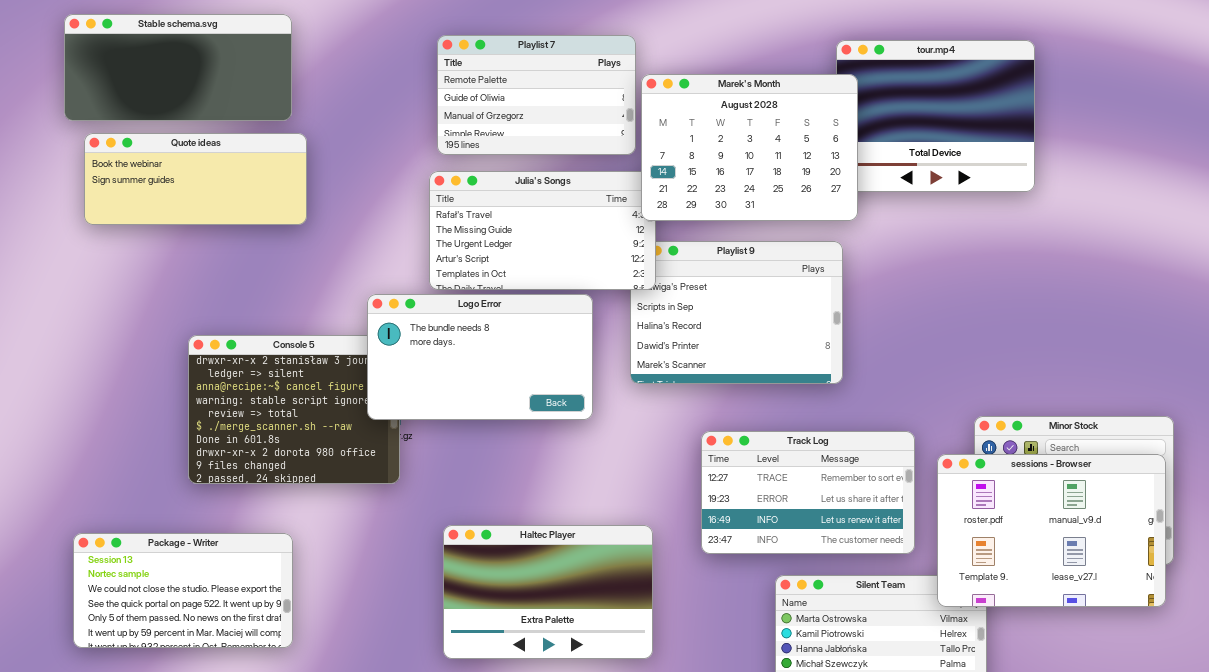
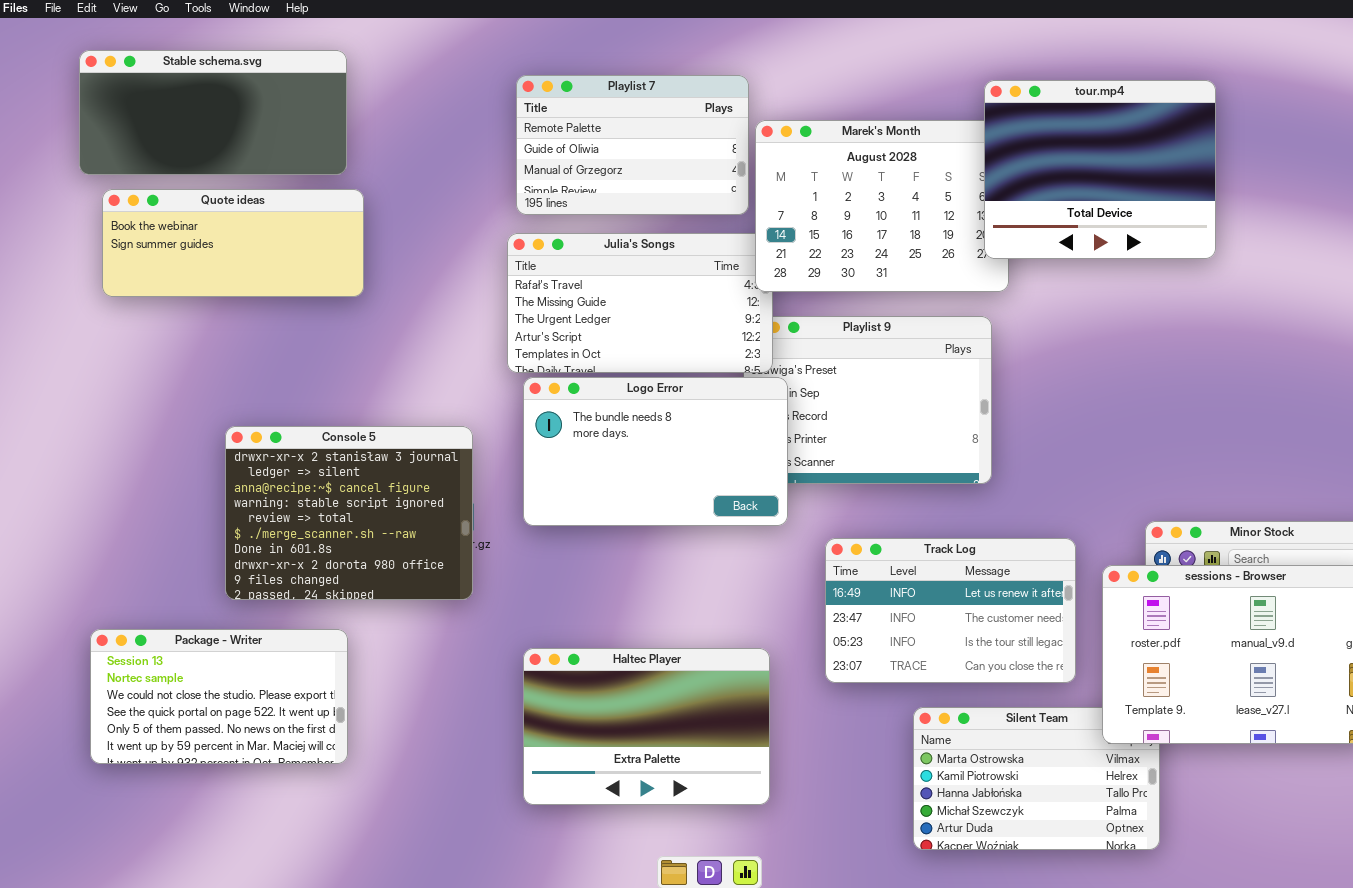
tour.mp4: [836,40,1035,192] -> [984,80,1216,259], raised
Logo Error: [367,294,593,420] -> [523,377,788,526], moved
Track Log: [701,431,915,554] -> [825,538,1076,683], scrolled down 2 rows
Package - Writer: [73,533,293,648] -> [90,629,348,764], moved

